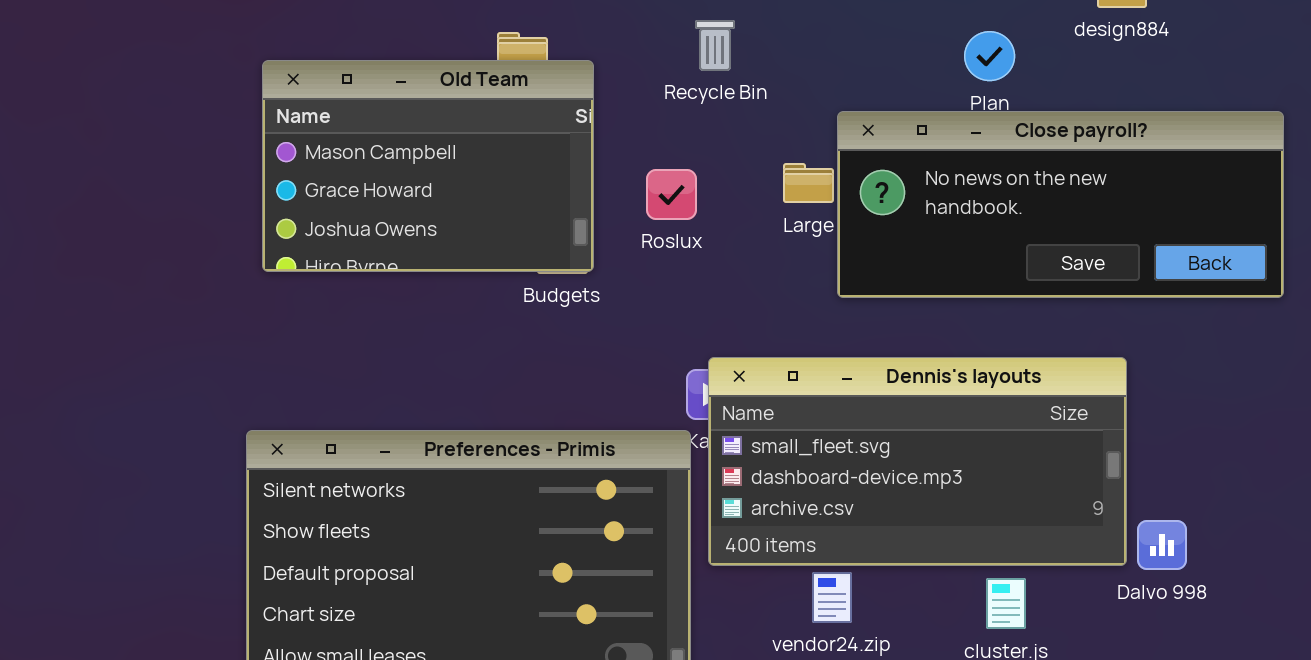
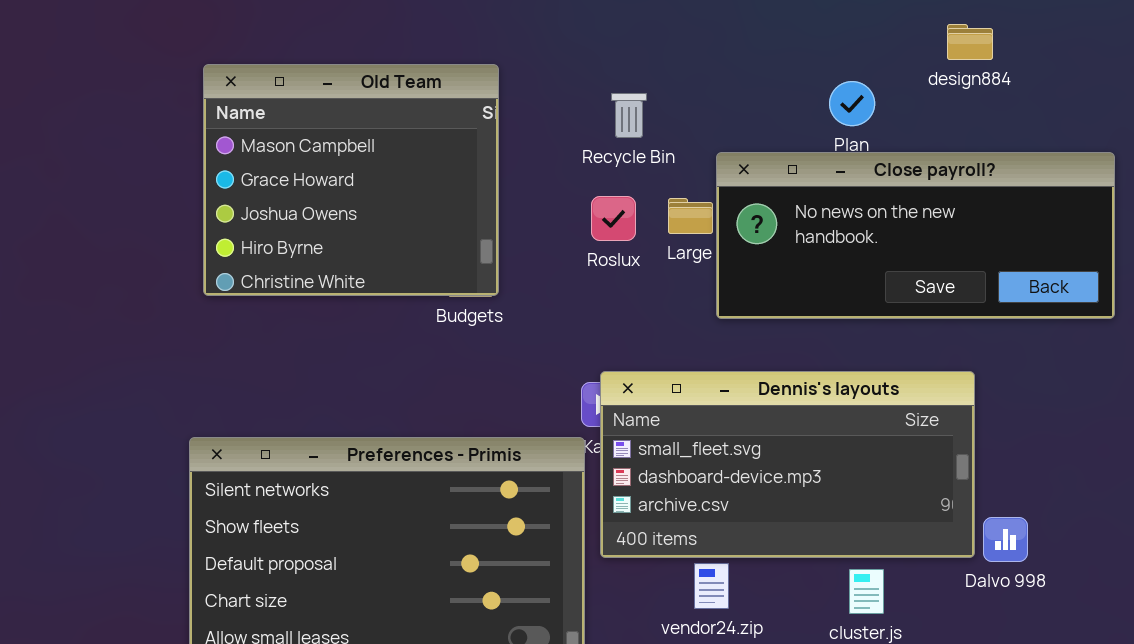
Recycle Bin: [695,20,735,71] -> [611,93,647,138], moved
Old Team: [262,60,594,272] -> [203,64,499,296], resized
Roslux: [646,169,697,220] -> [591,196,636,241], moved

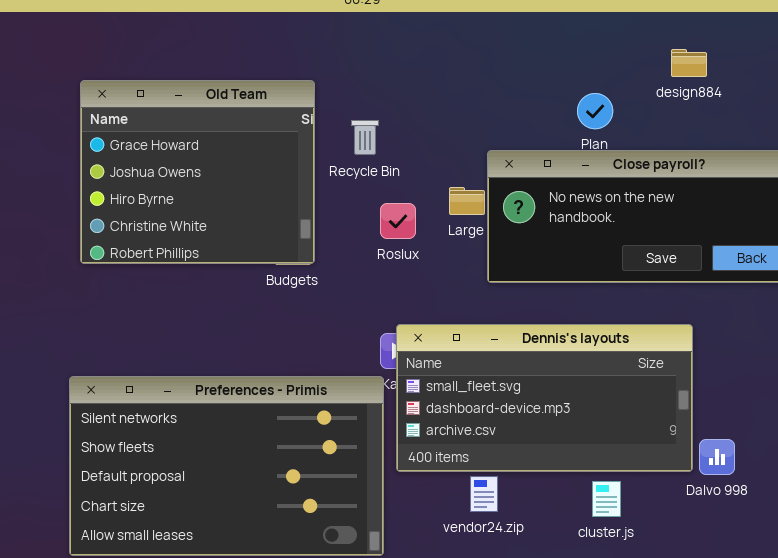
Old Team: [203,64,499,296] -> [80,80,315,264], scrolled down 1 row
Recycle Bin: [611,93,647,138] -> [351,120,379,155], moved
Roslux: [591,196,636,241] -> [380,203,416,239], moved

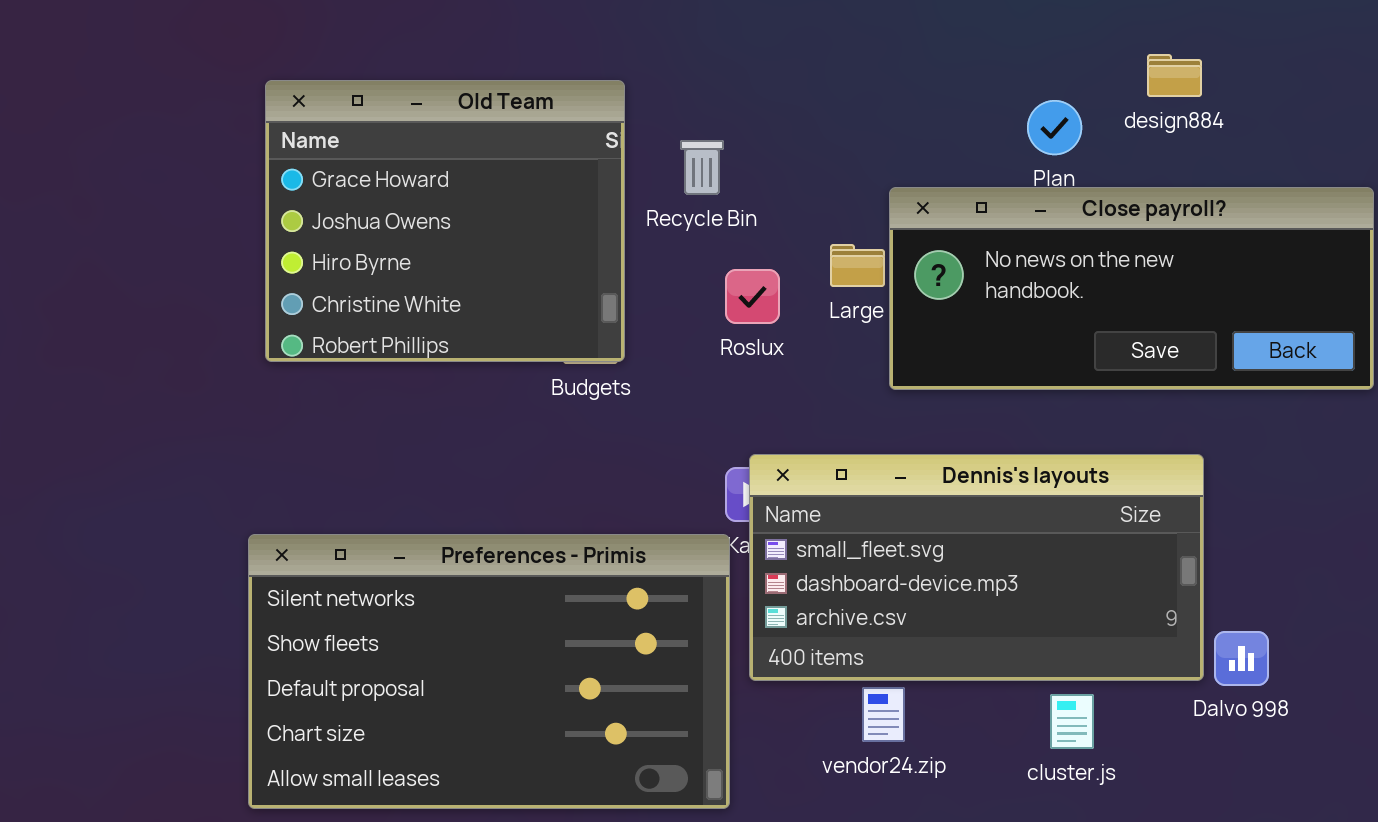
design884: [671,49,707,77] -> [1147,54,1202,97], moved

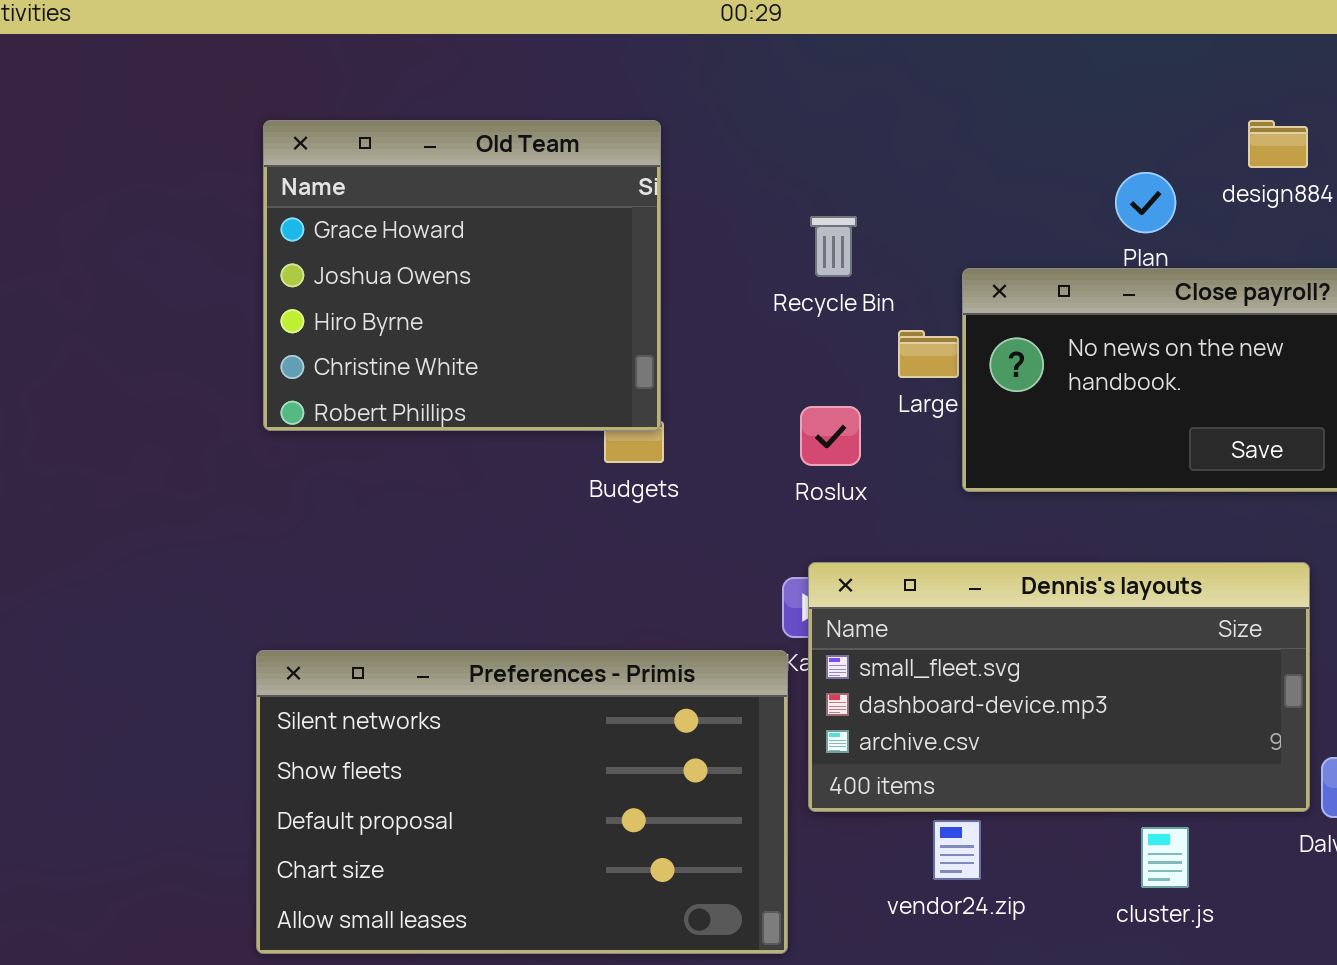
Old Team: [265,80,625,362] -> [263,120,661,431], moved
Recycle Bin: [680,140,724,195] -> [810,216,857,277], moved
Roslux: [725,269,780,324] -> [800,406,861,466], moved

